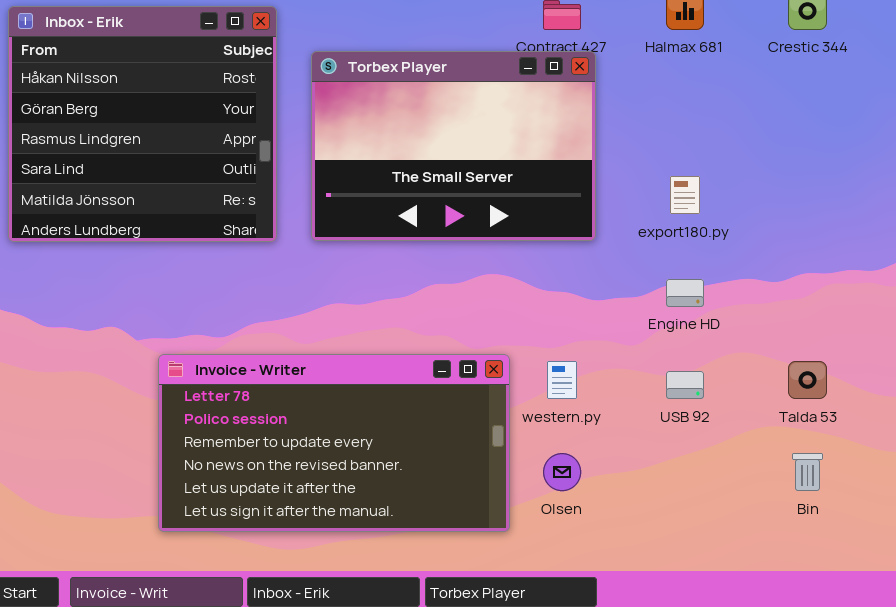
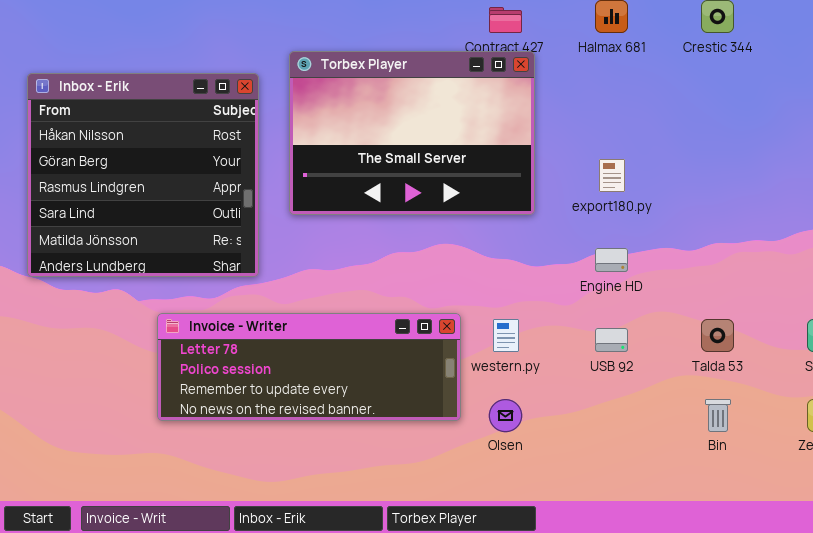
Inbox - Erik: [8,6,277,242] -> [27,73,259,277], moved
Invoice - Writer: [158,354,510,532] -> [157,313,461,421], resized

